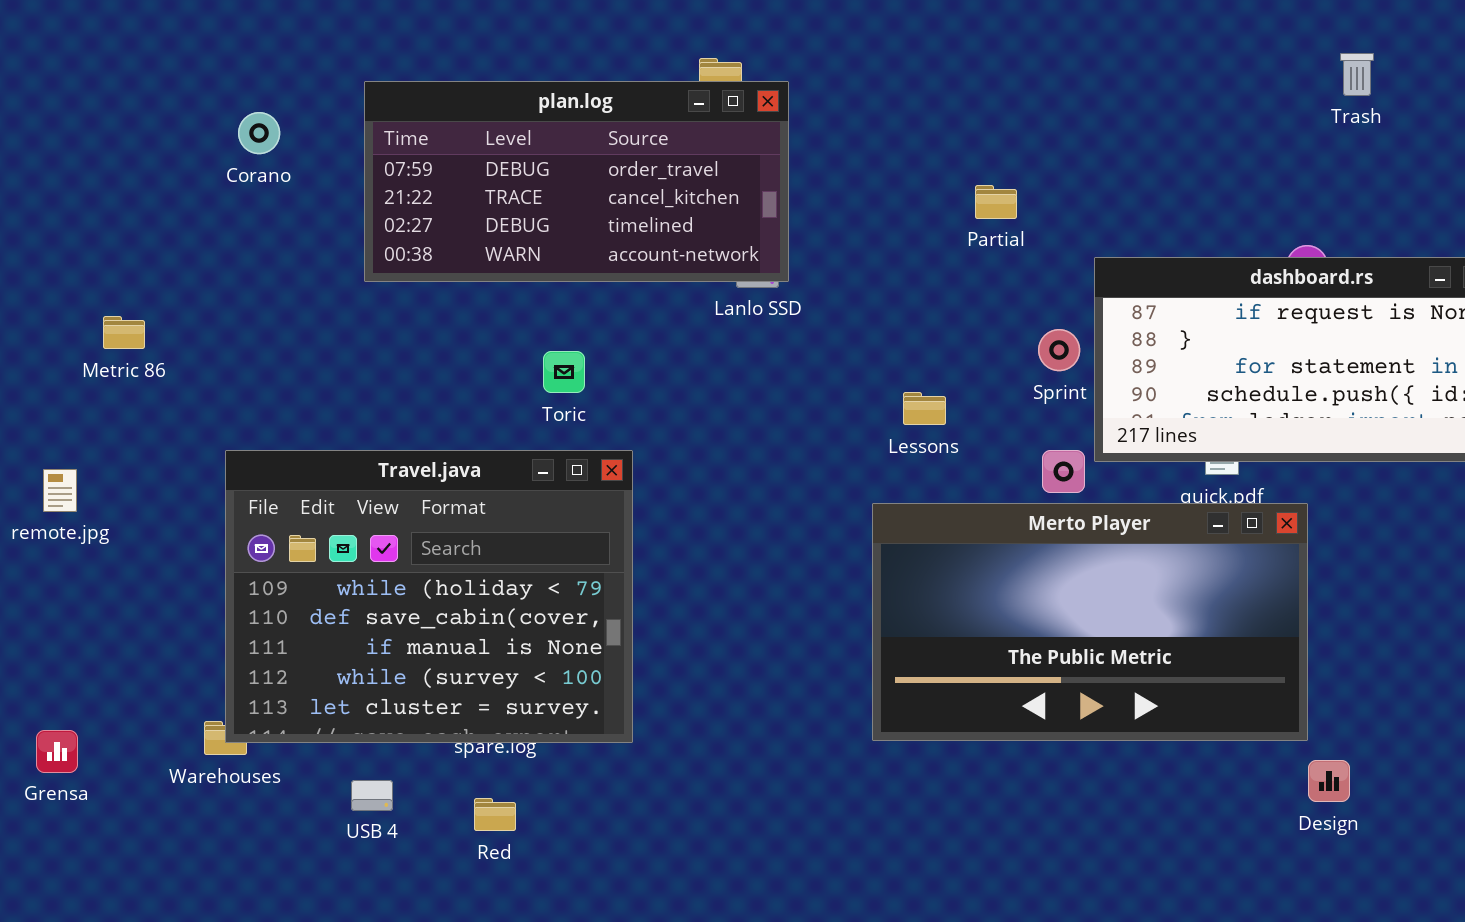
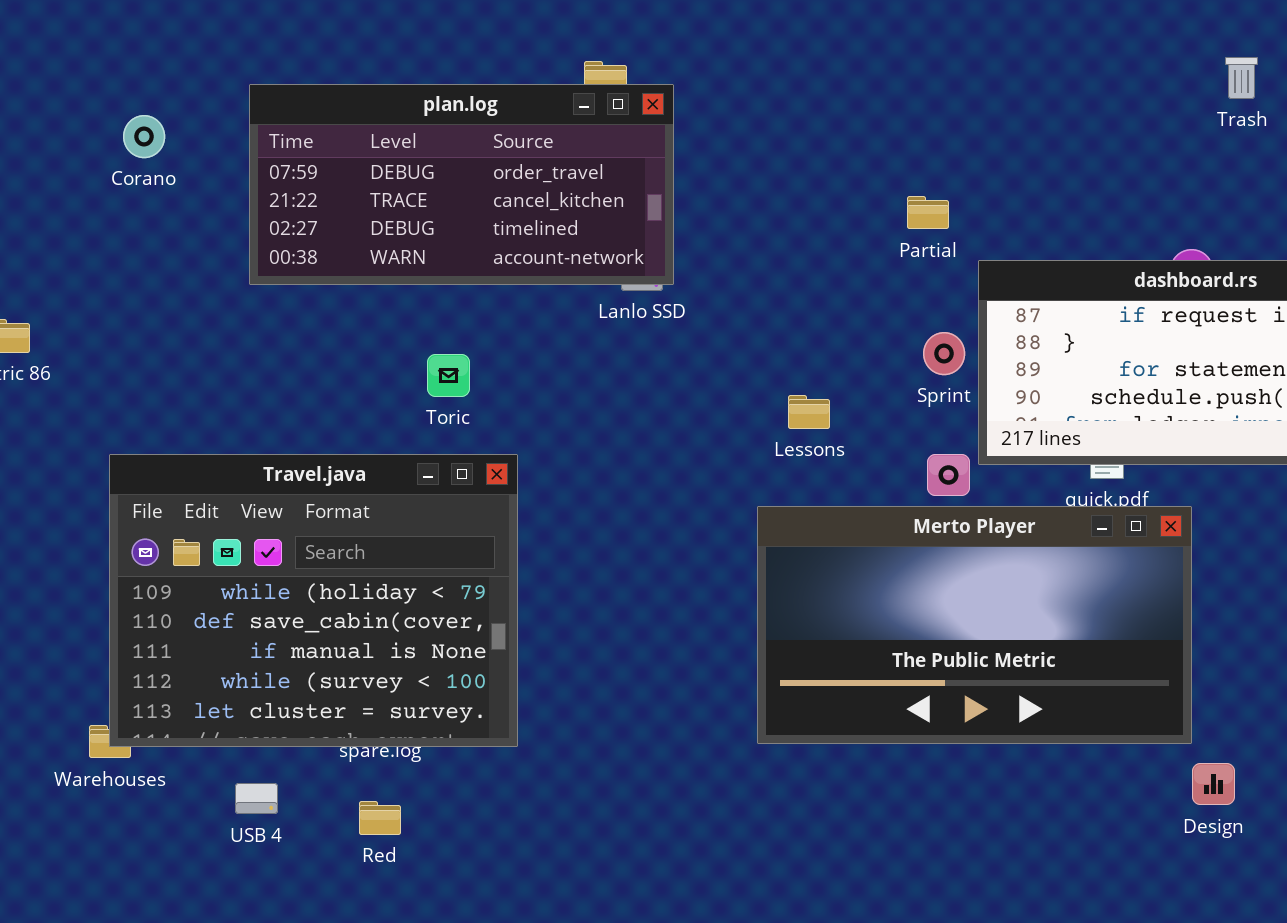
Partial: [975,185,1017,219] -> [907,196,949,229], moved

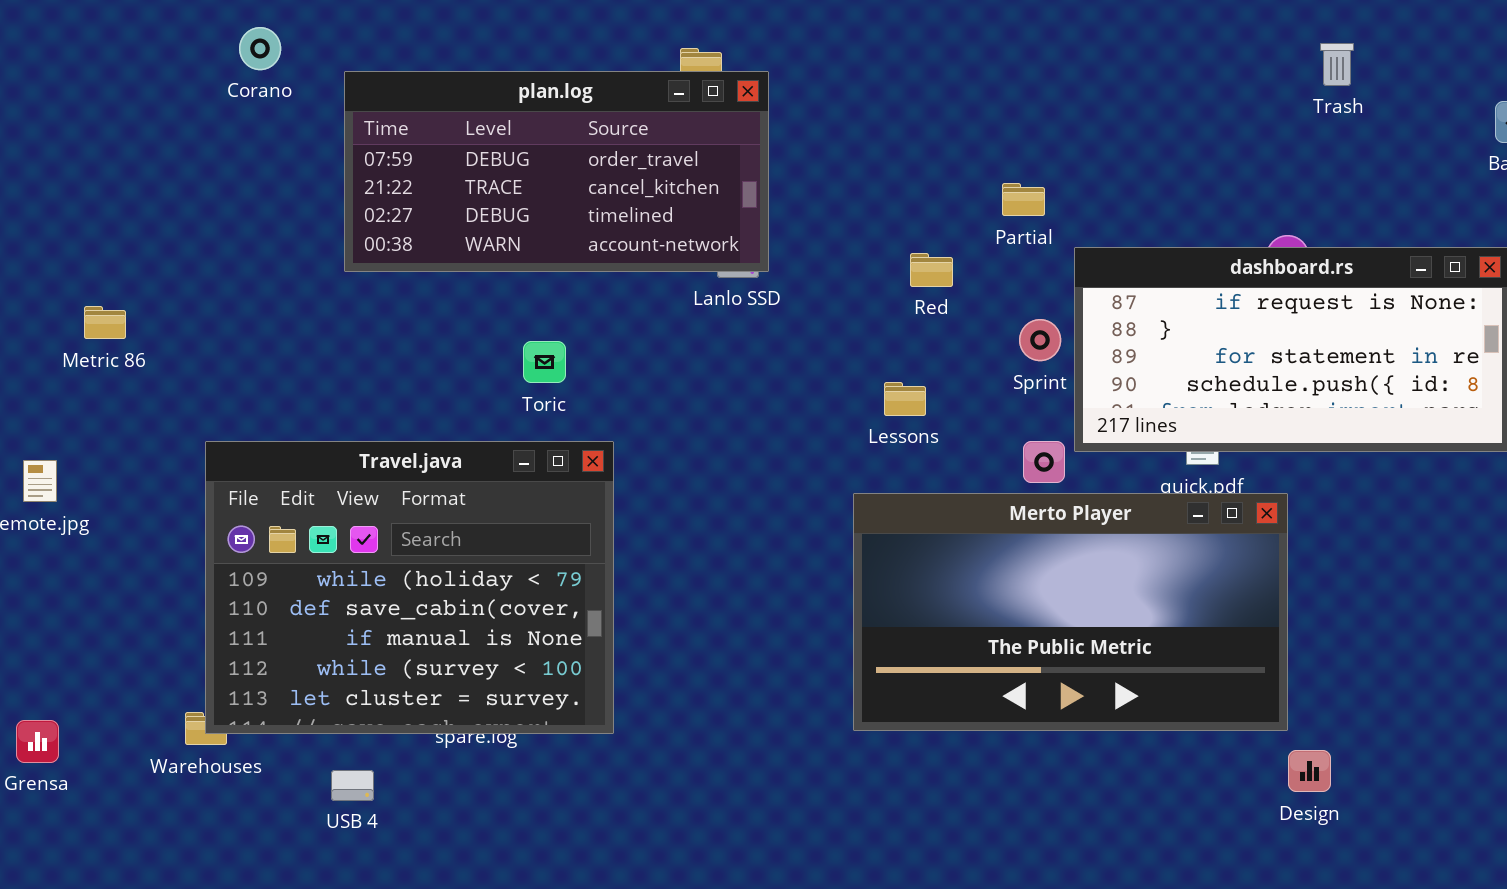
Corano: [123,115,165,158] -> [239,27,281,70], moved
Red: [359,801,401,835] -> [910,253,953,287], moved

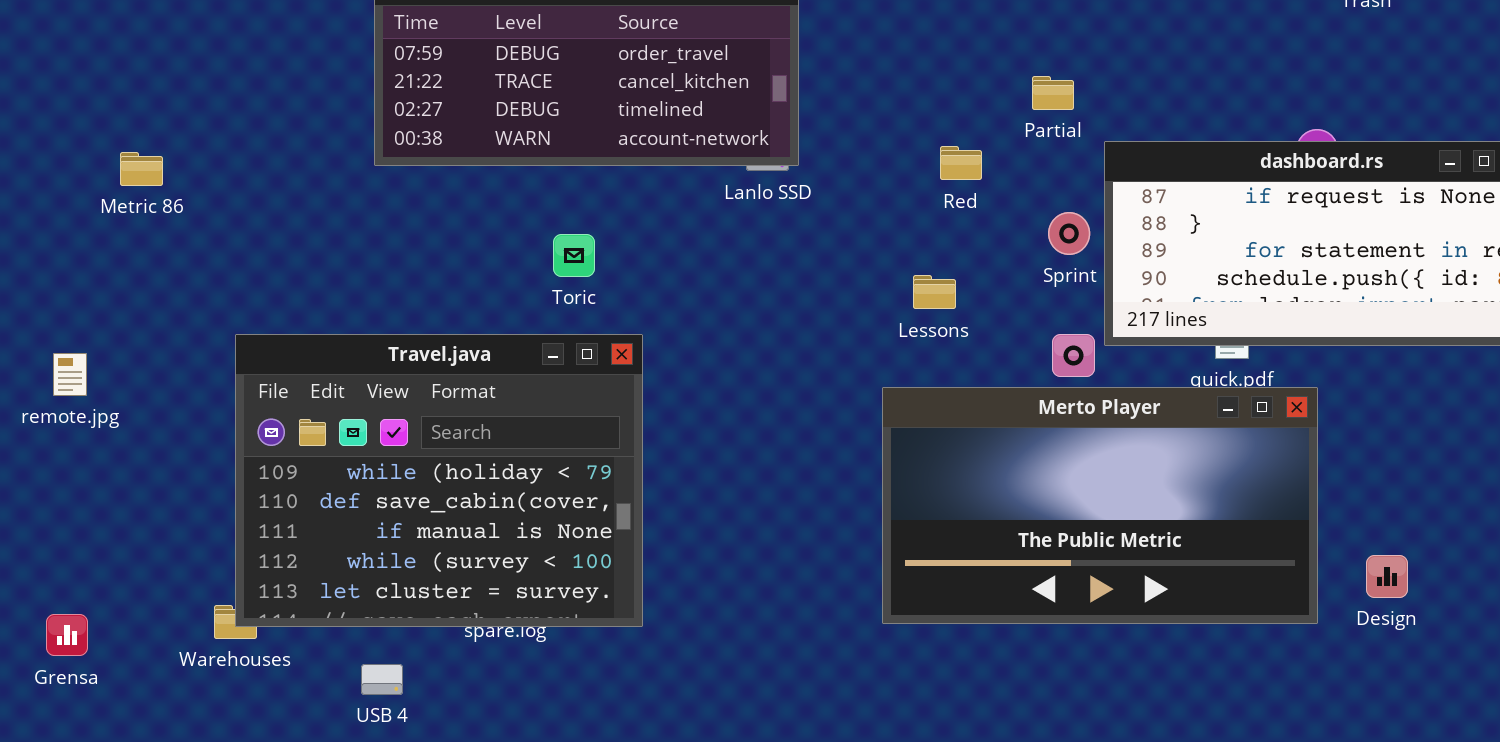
Metric 86: [84,306,126,339] -> [120,152,163,186], moved
Design: [1288,750,1331,792] -> [1366,555,1408,598], moved

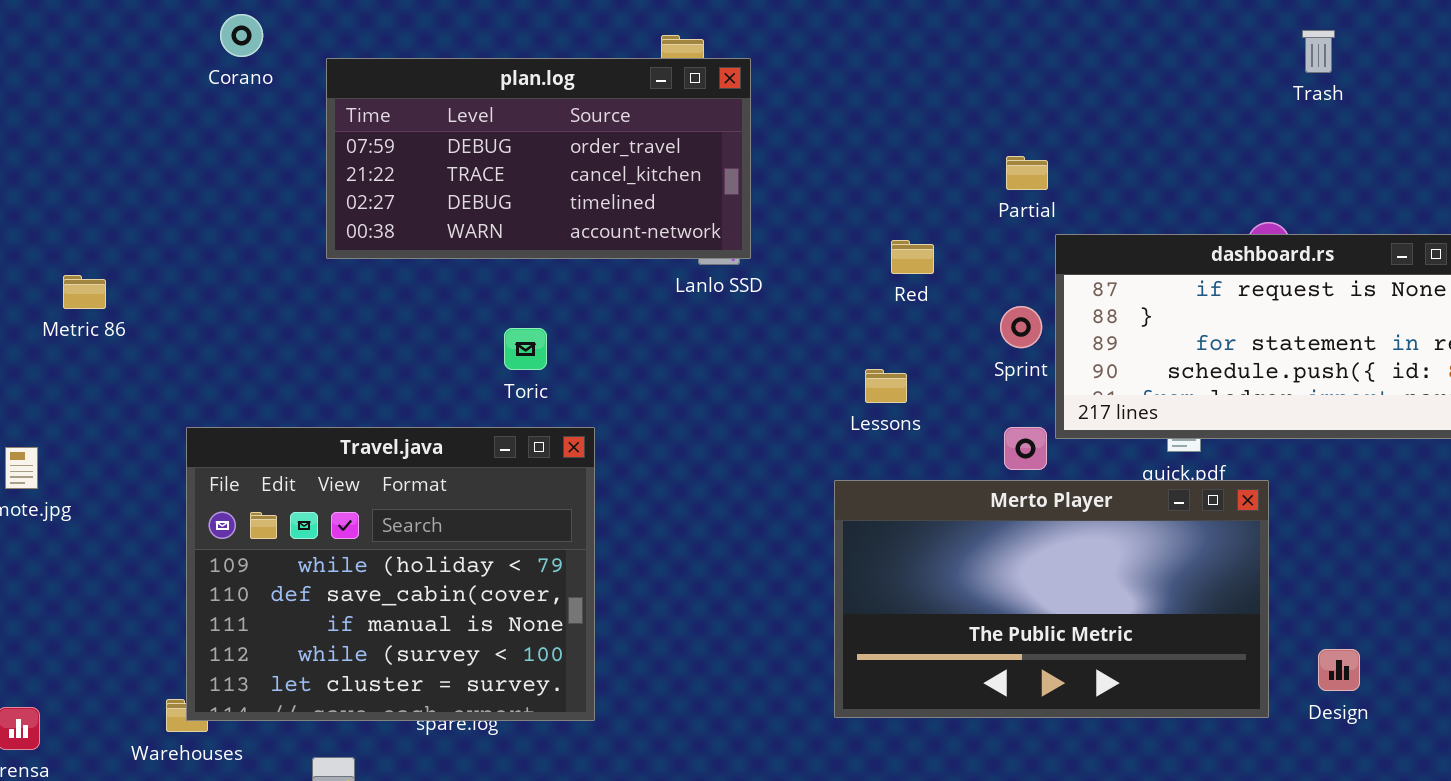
Partial: [1032,76,1074,110] -> [1006,156,1048,190], moved
Metric 86: [120,152,163,186] -> [63,275,106,309], moved

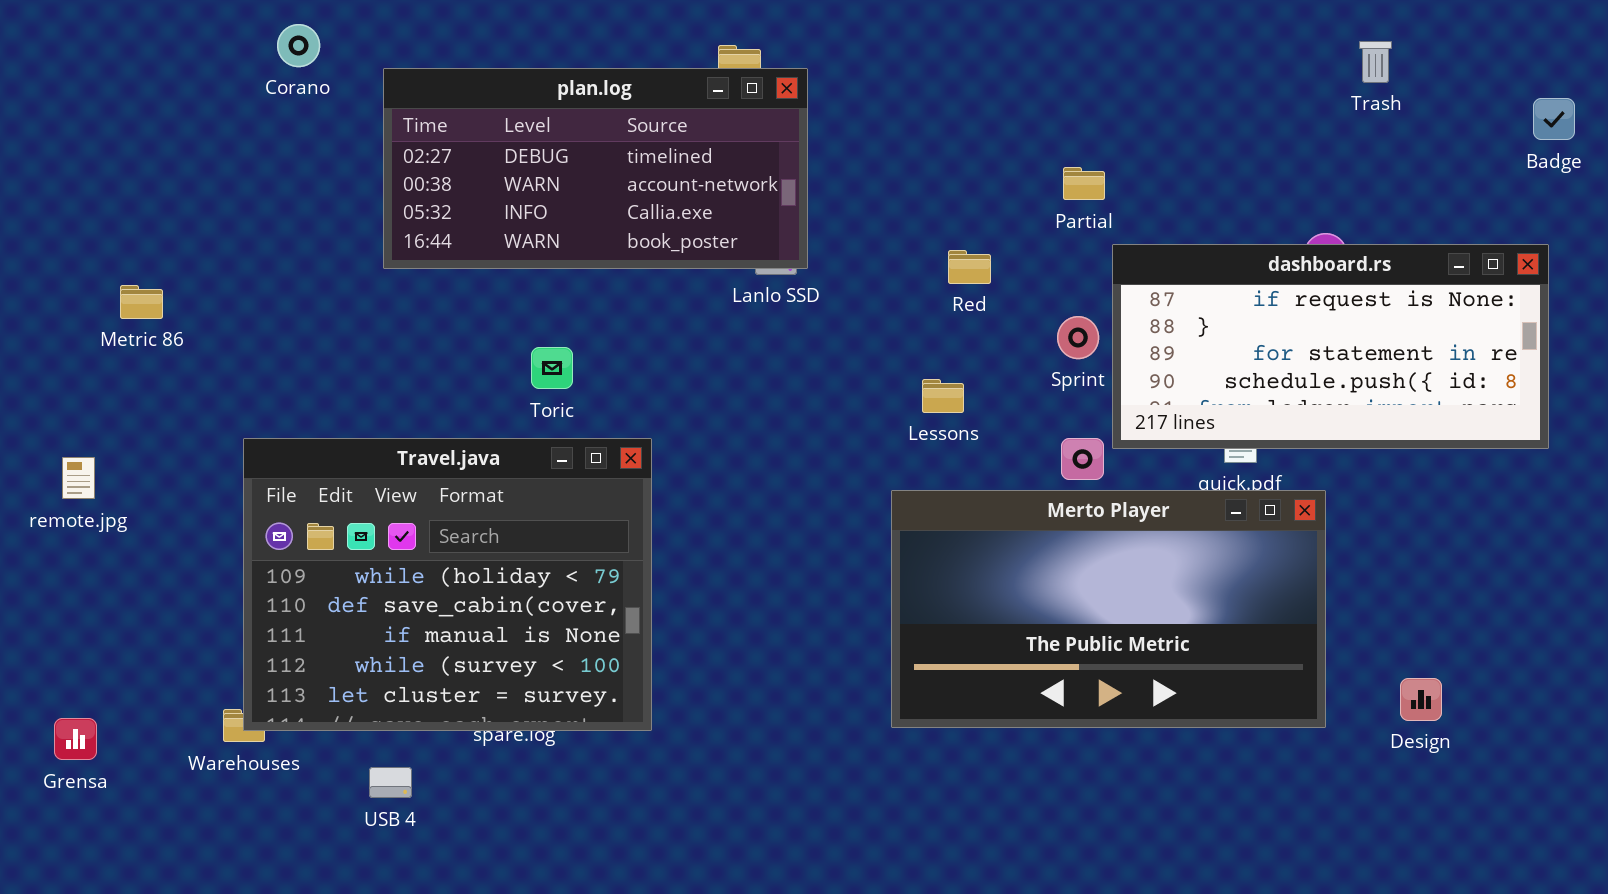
plan.log: [326,58,751,259] -> [383,68,808,269], scrolled down 2 rows
Toric: [504,328,547,370] -> [531,347,573,389], moved
Design: [1318,649,1360,691] -> [1400,678,1442,721], moved

